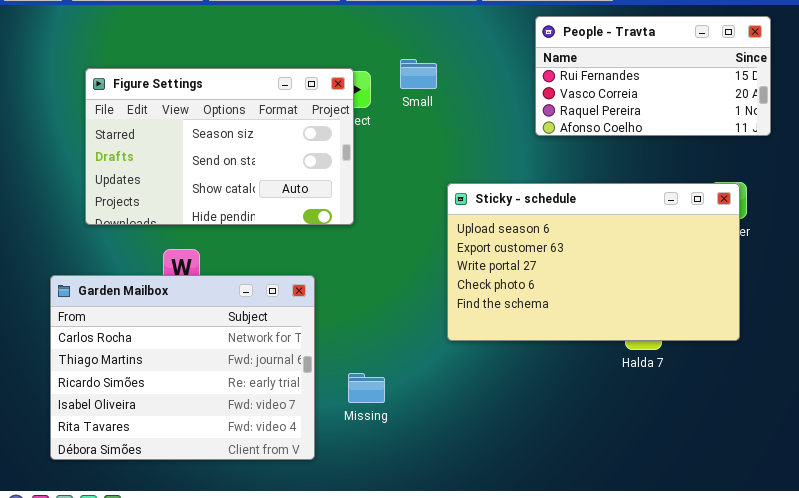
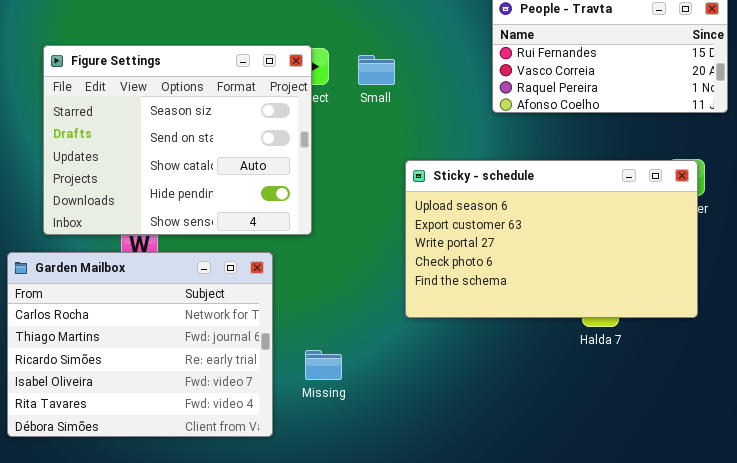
Small: [400,59,437,89] -> [358,55,395,85], moved
Figure Settings: [85,68,354,225] -> [43,45,312,235], resized

